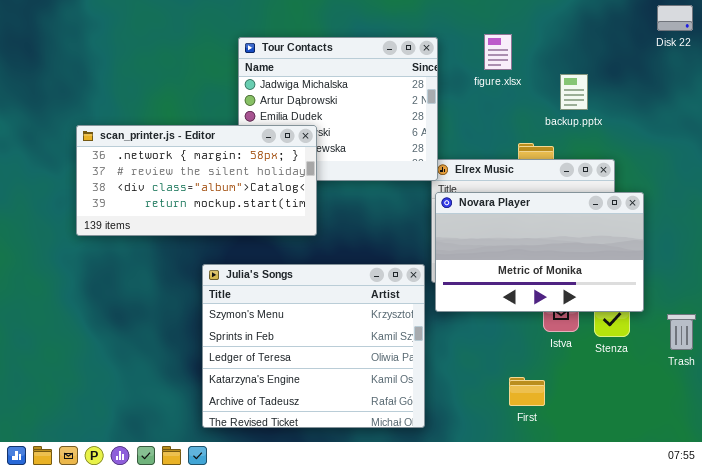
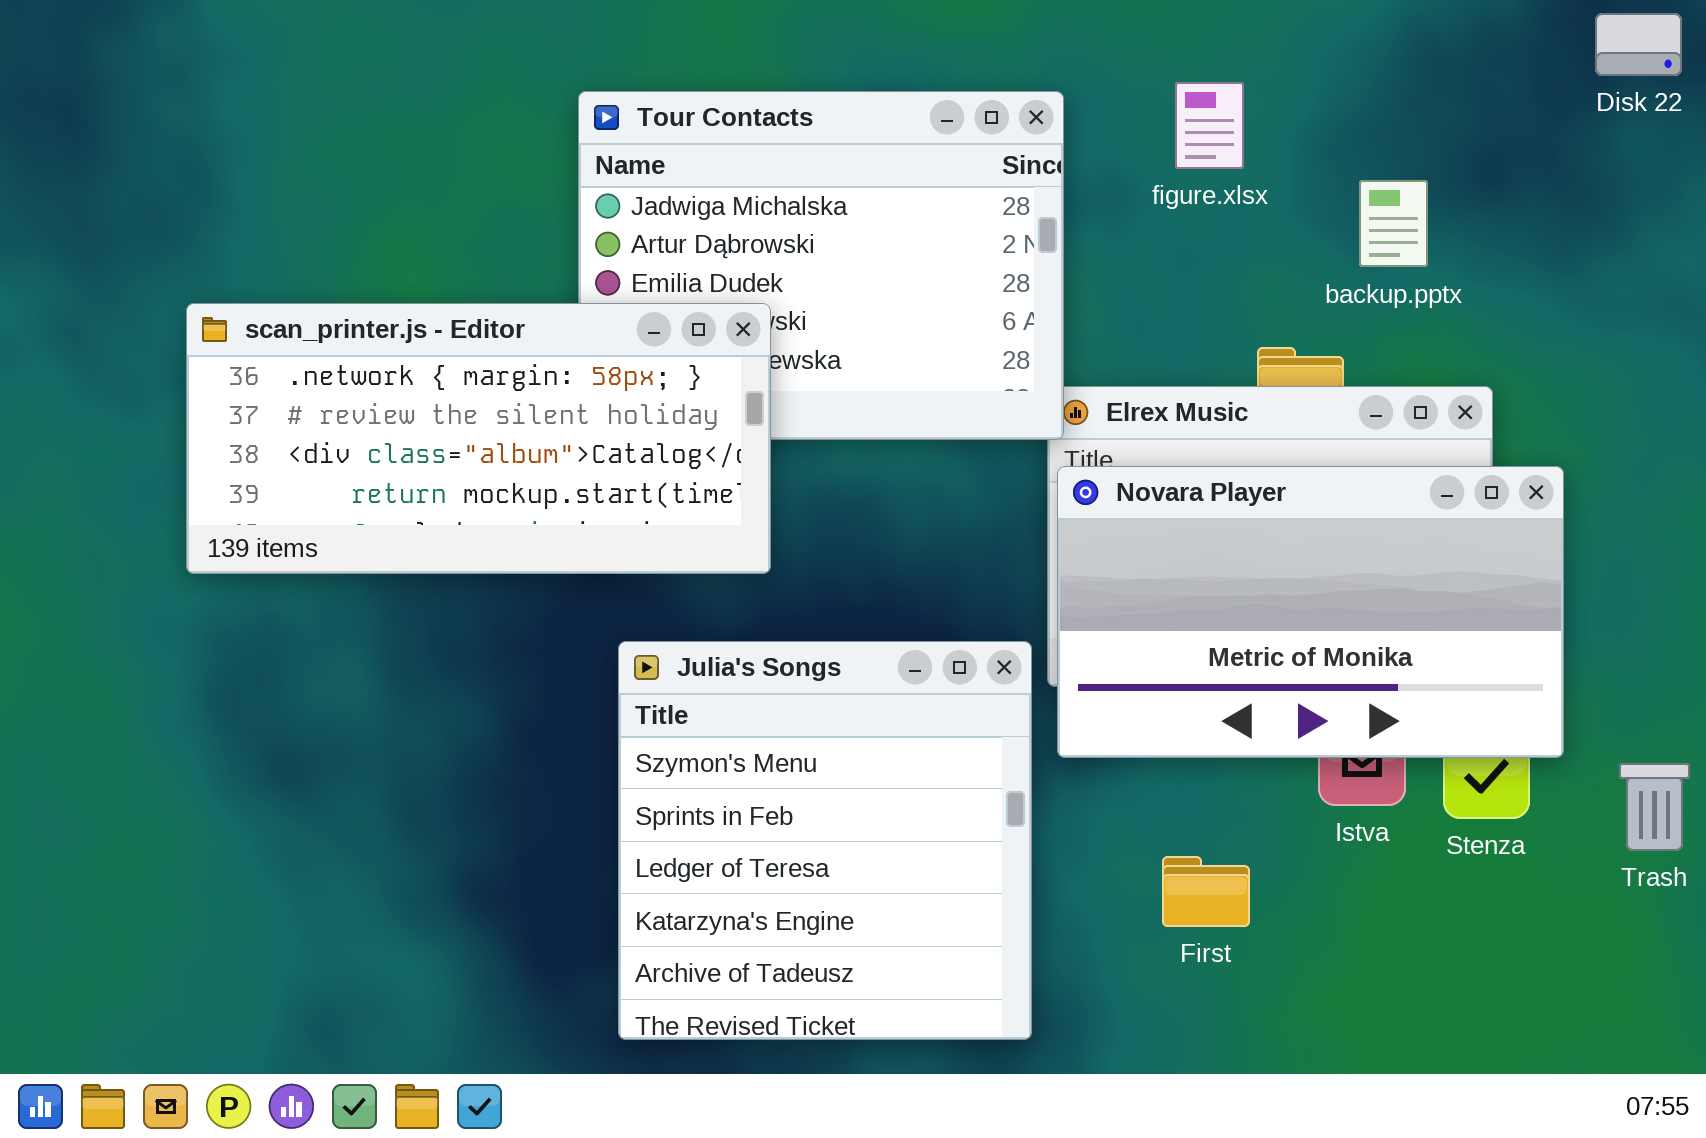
Julia's Songs: [202,264,425,428] -> [618,641,1032,1040], resized
First: [509,377,545,406] -> [1162,856,1250,927], moved

